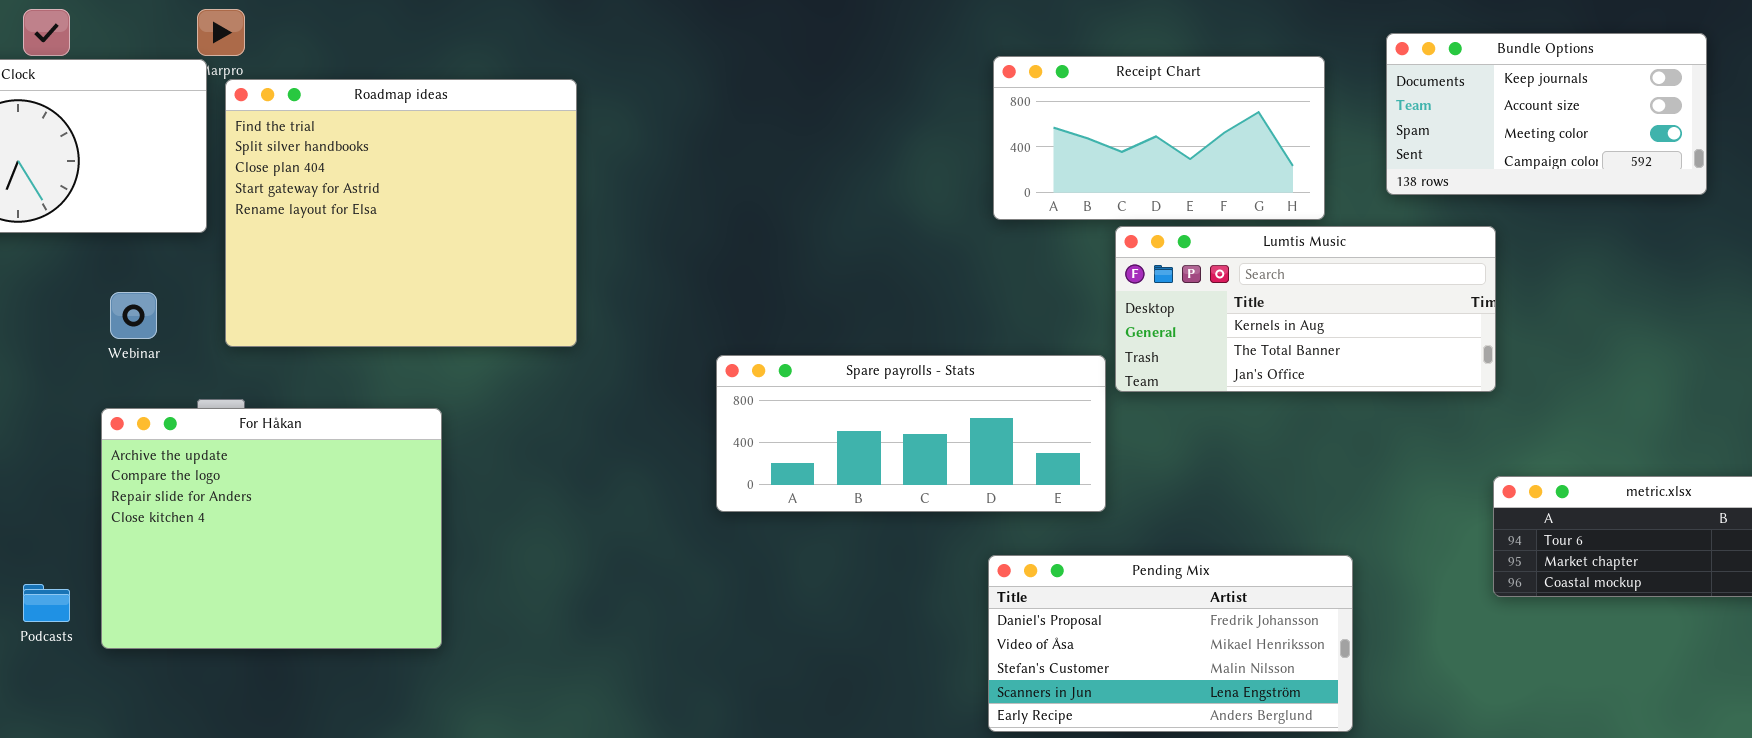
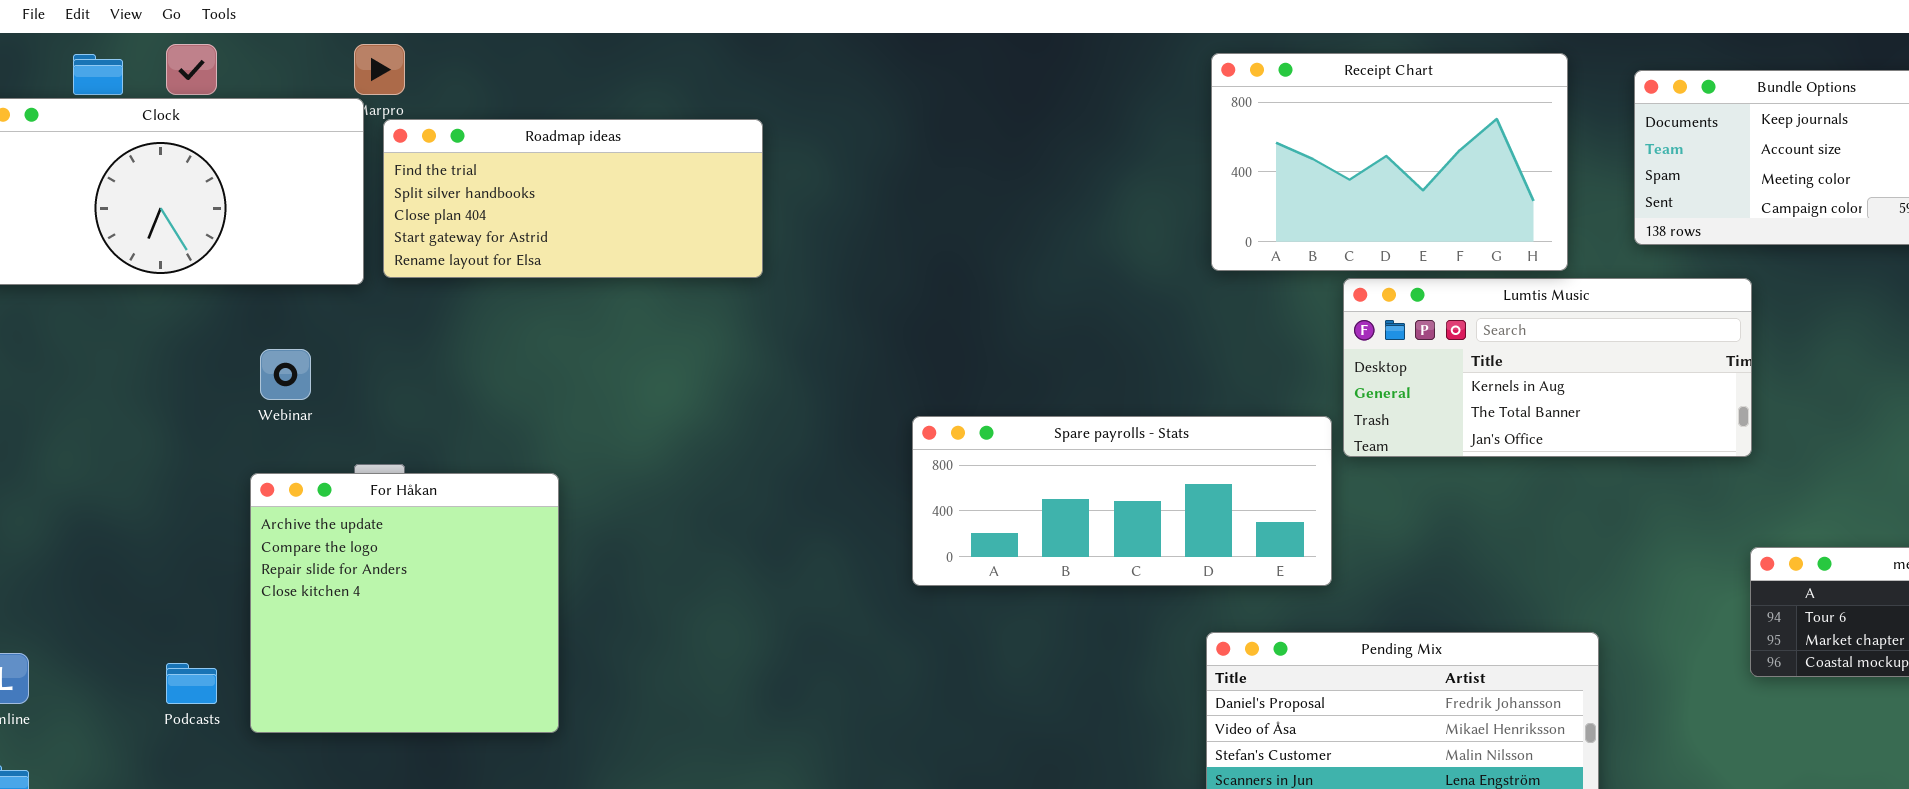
Receipt Chart: [993,56,1325,220] -> [1211,53,1568,271], resized
Roadmap ideas: [225,79,577,347] -> [383,119,763,278], resized
For Håkan: [101,408,442,649] -> [250,473,559,733], resized

